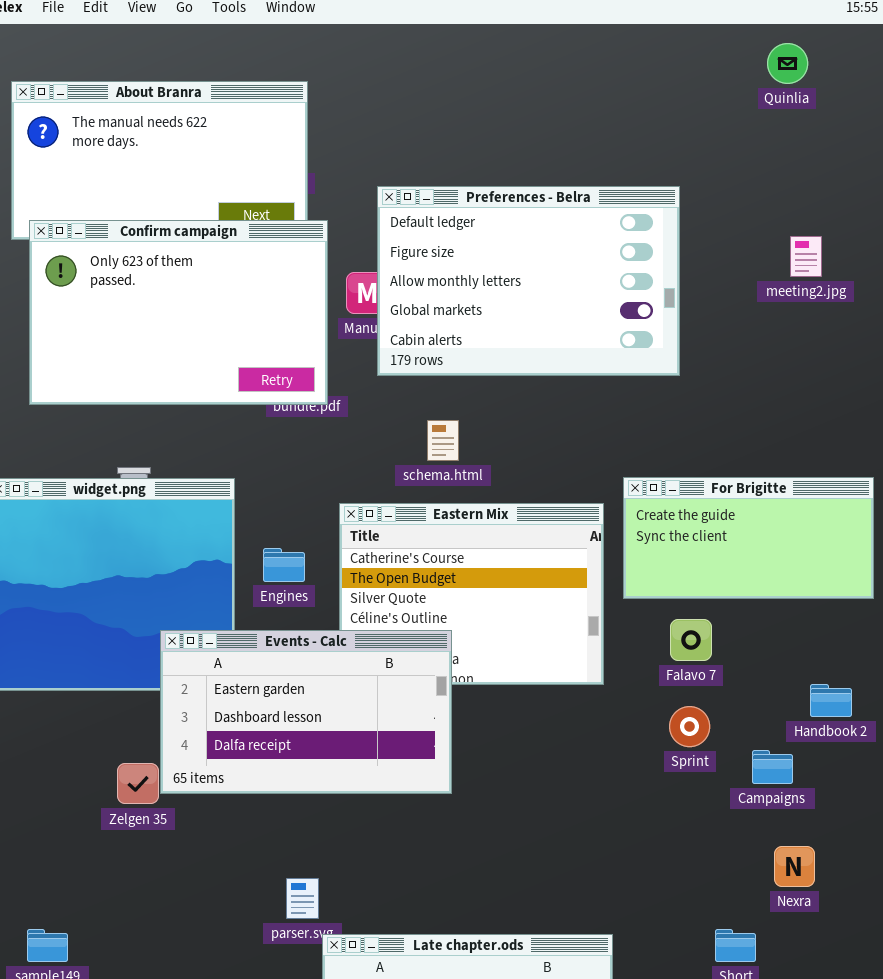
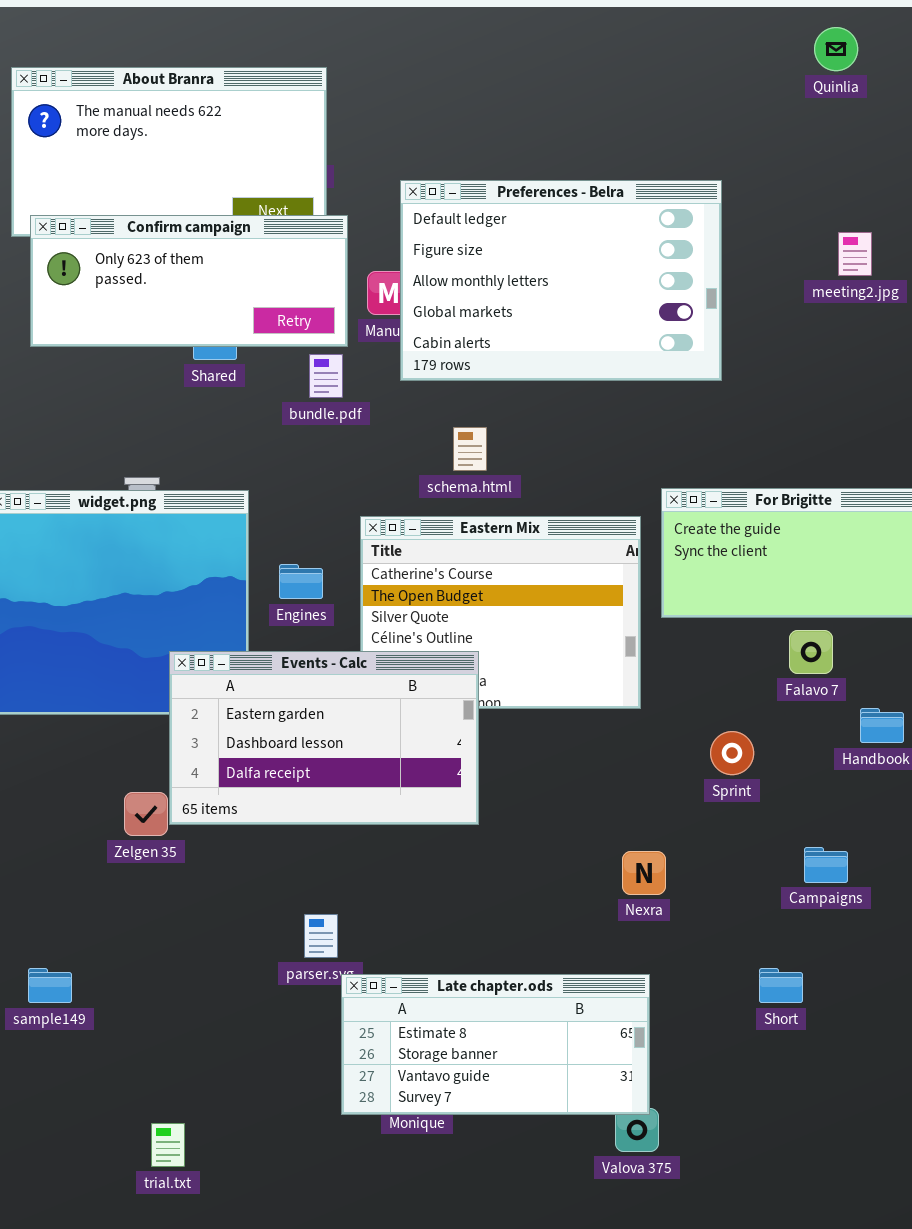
Confirm campaign: [29,220,328,405] -> [30,215,348,347], resized
Falavo 7: [670,619,712,661] -> [789,630,833,674], moved
Campaigns: [752,750,793,784] -> [804,847,848,883], moved
Nexra: [774,846,815,887] -> [622,851,666,895], moved

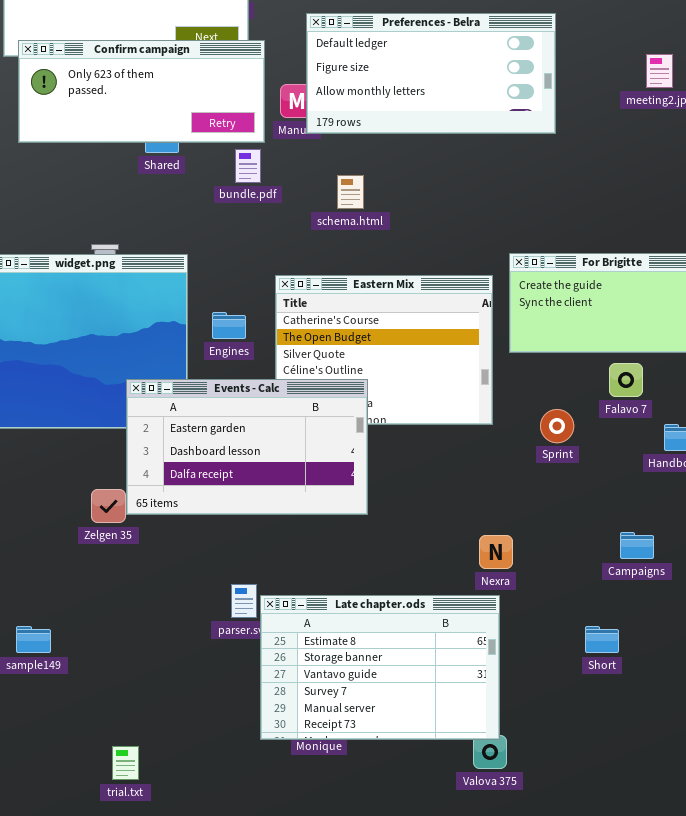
Preferences - Belra: [400,180,722,381] -> [306,13,556,134], resized
schema.html: [453,427,487,471] -> [337,175,364,209], moved
Sprint: [710,731,754,775] -> [540,409,574,443], moved
Late chapter.ods: [341,974,650,1115] -> [260,595,500,740], resized

